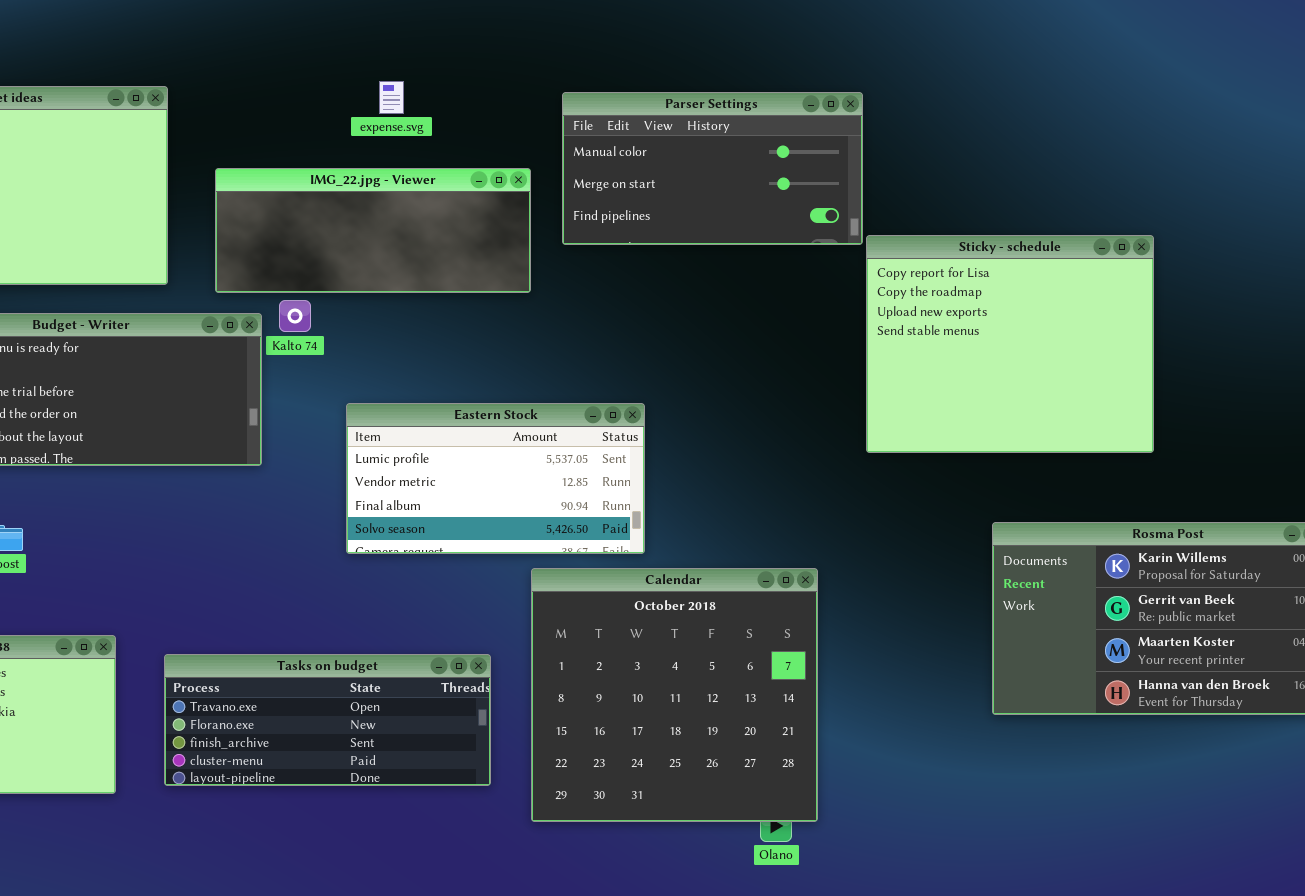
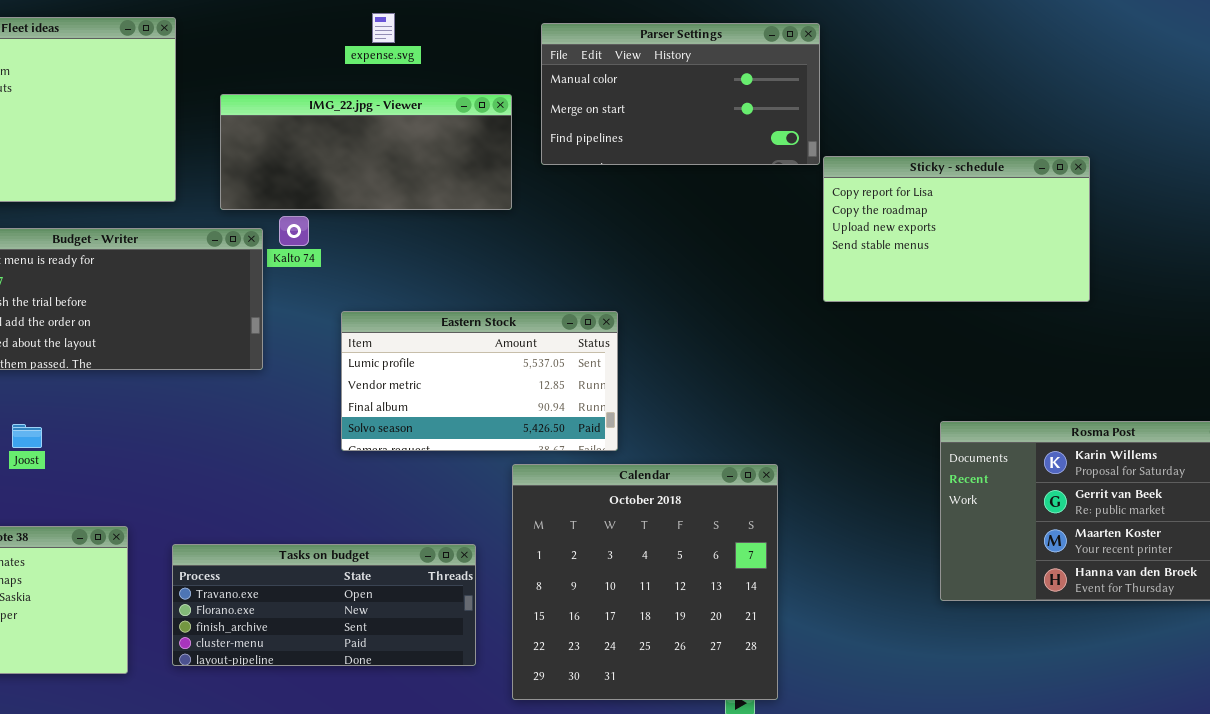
Sticky - schedule: [866,235,1154,453] -> [823,156,1090,302], resized

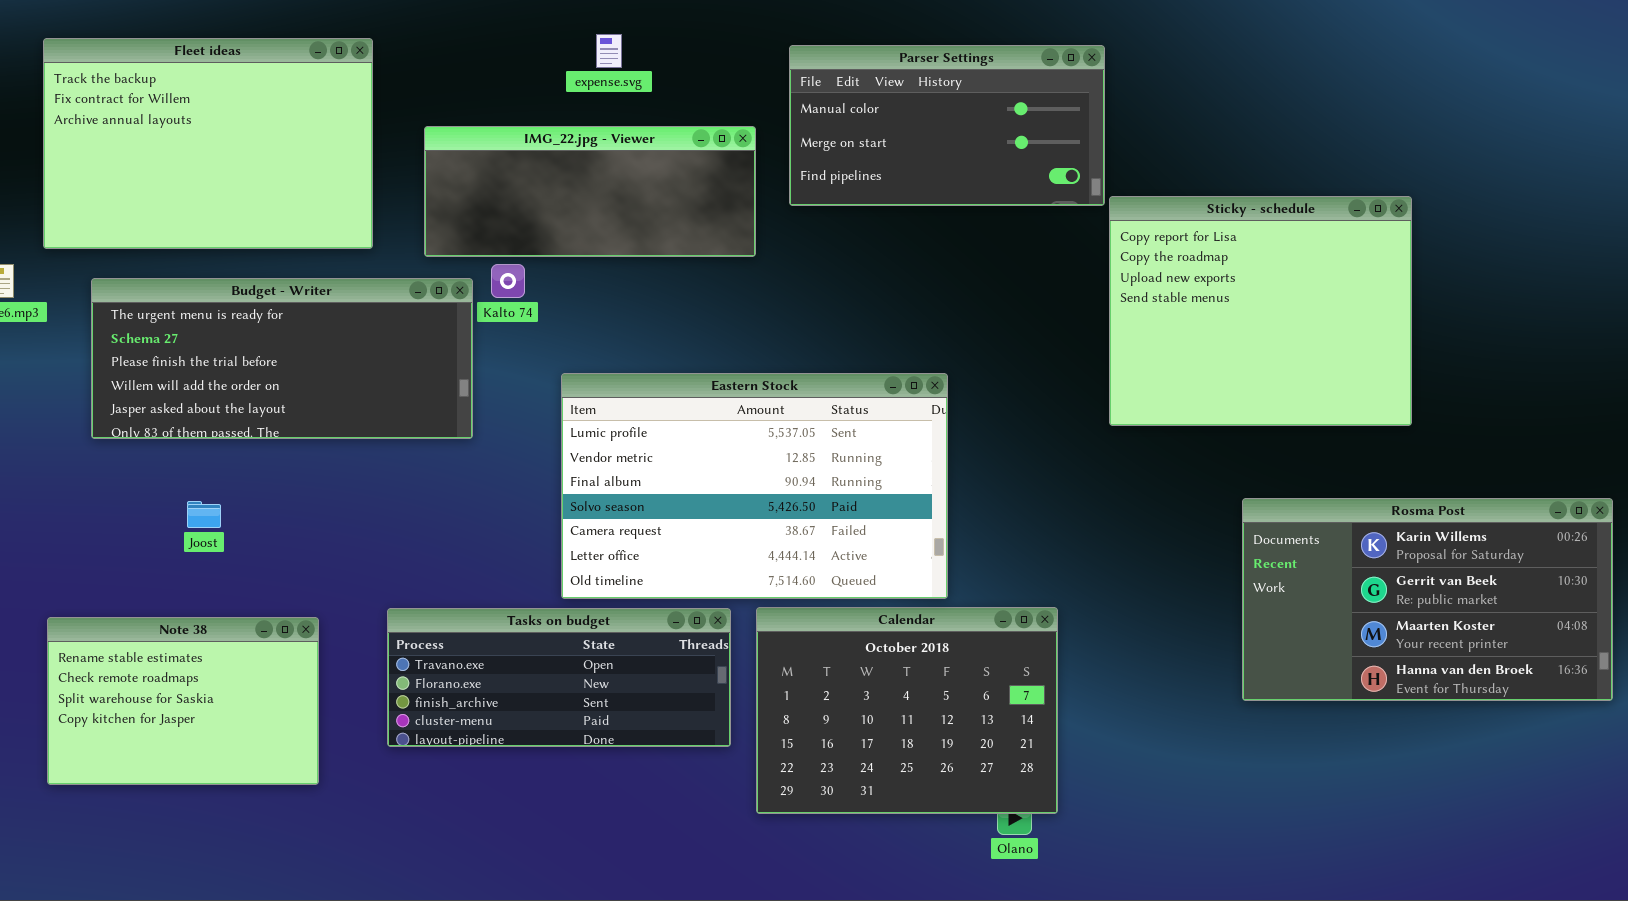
Sticky - schedule: [823,156,1090,302] -> [1109,196,1412,426], resized
Eastern Stock: [341,311,618,451] -> [561,373,948,599], resized
Calendar: [512,464,778,700] -> [756,607,1058,814], resized
Tasks on budget: [172,544,476,666] -> [387,608,731,747], moved

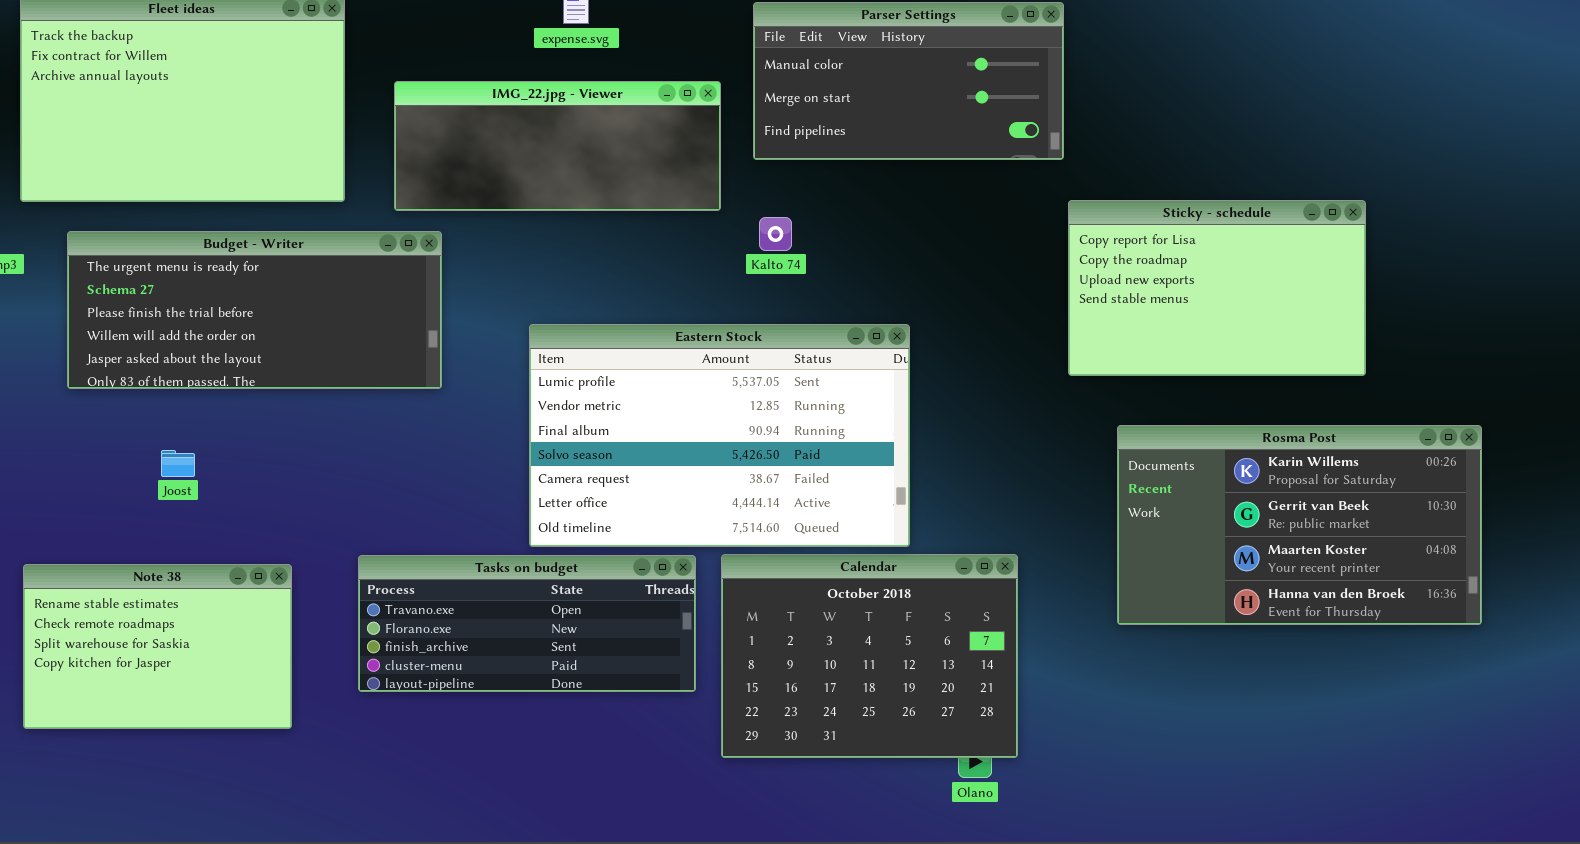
Sticky - schedule: [1109,196,1412,426] -> [1068,200,1366,376], resized
Kalto 74: [491,264,525,298] -> [759,217,792,251], moved
Rosma Post: [1242,498,1613,701] -> [1117,425,1482,625], moved

